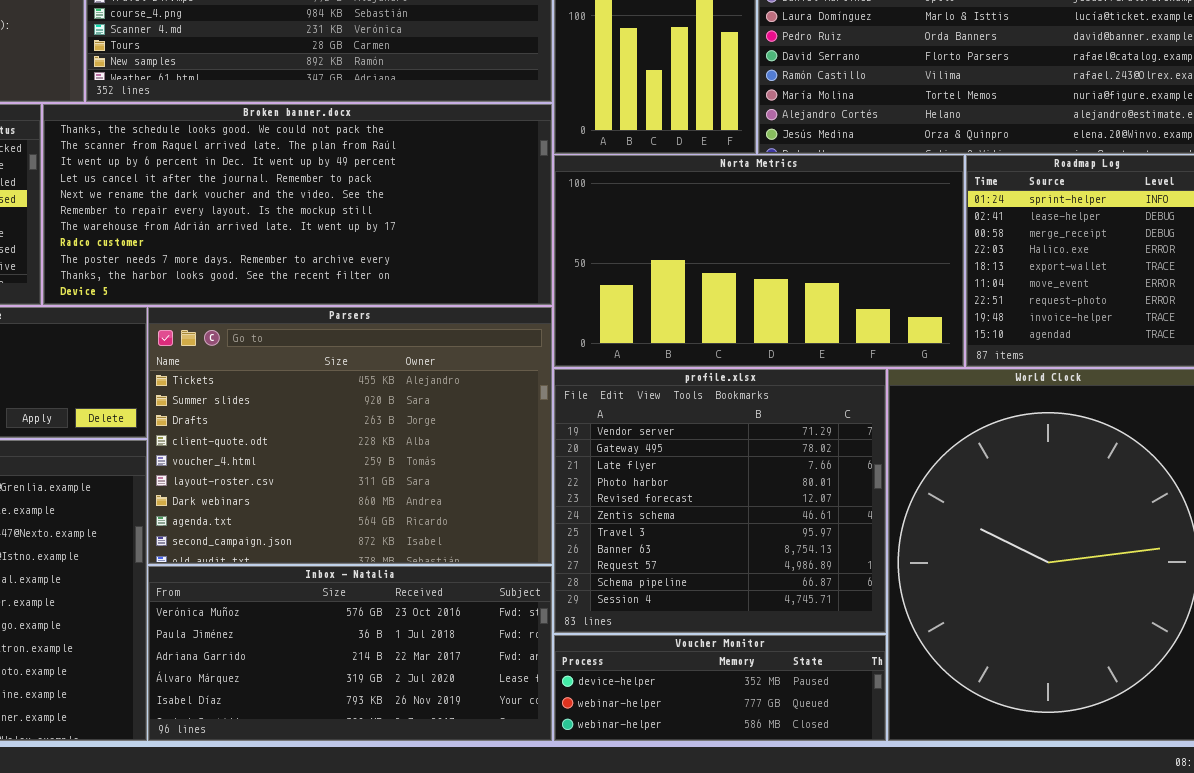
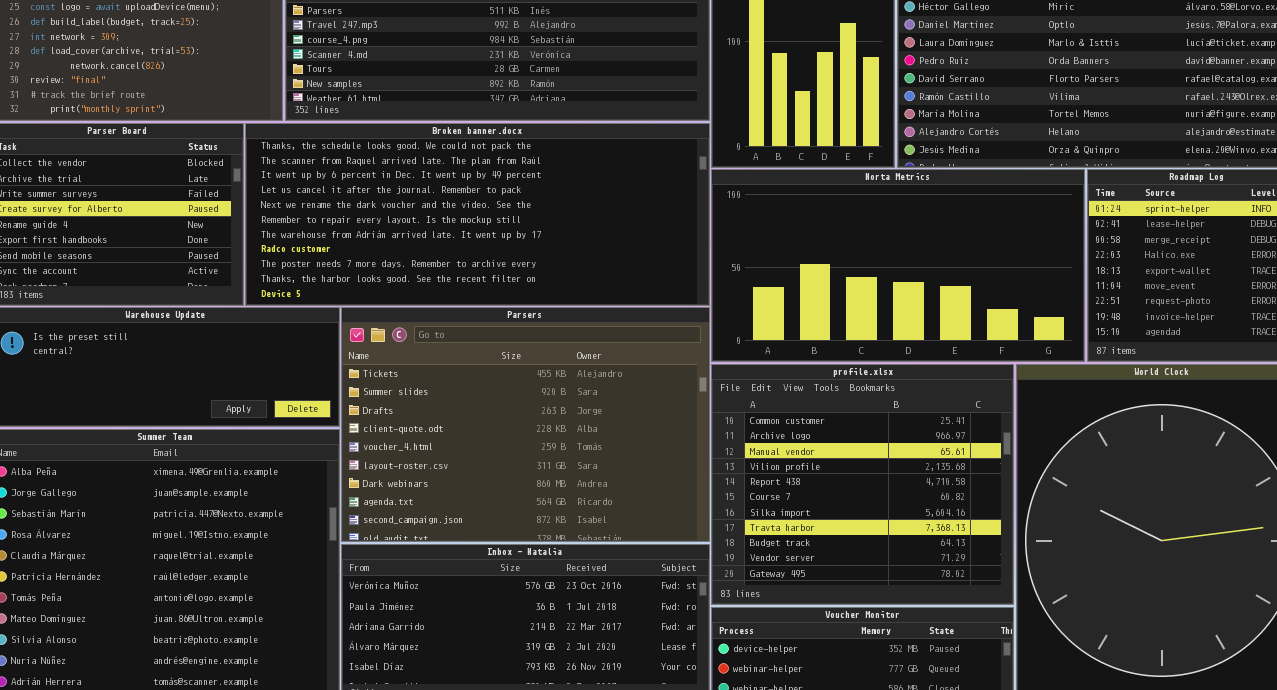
profile.xlsx: [554,369,886,633] -> [711,364,1014,605], scrolled up 9 rows

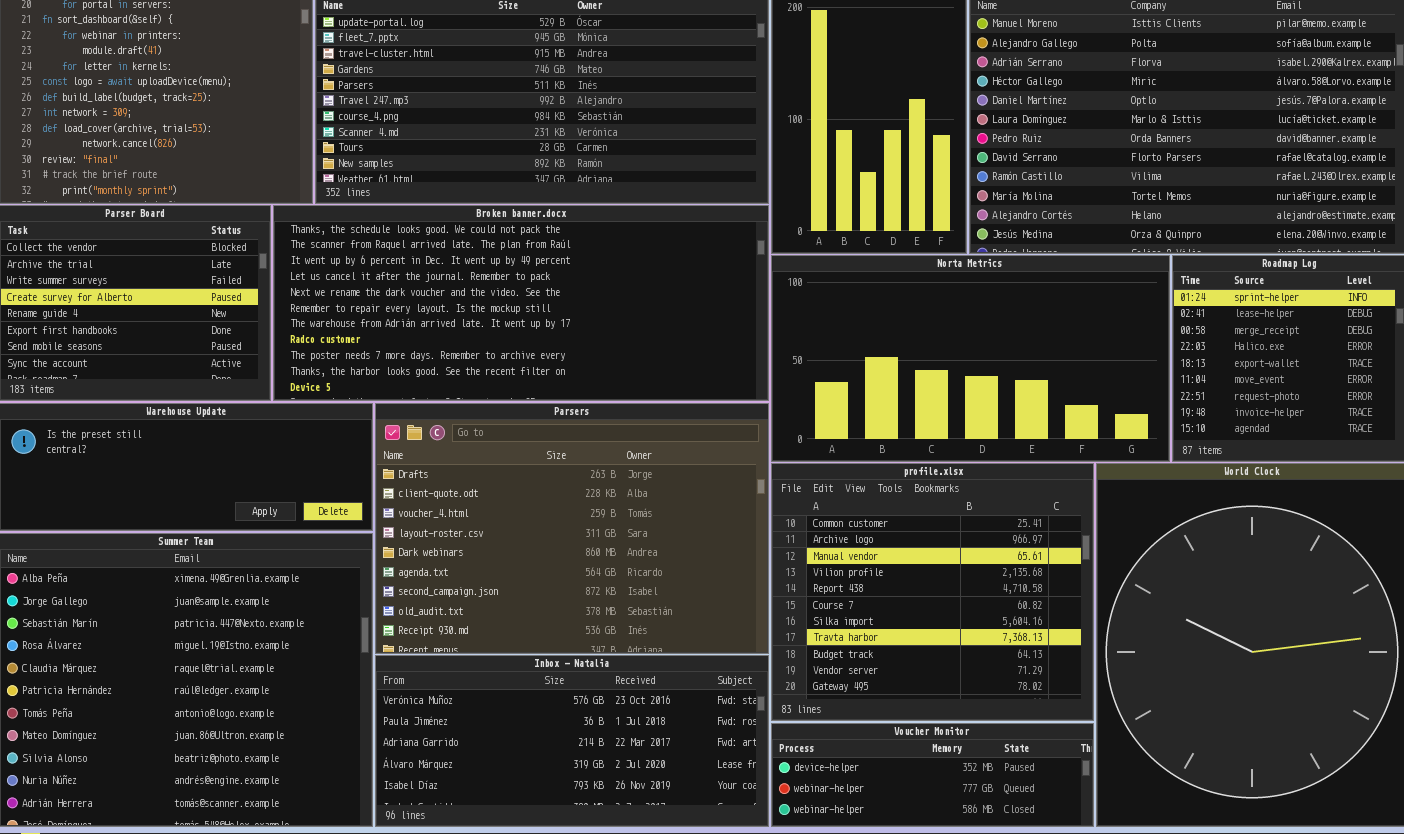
Parsers: [341,307,710,542] -> [375,403,769,654], scrolled down 2 rows

